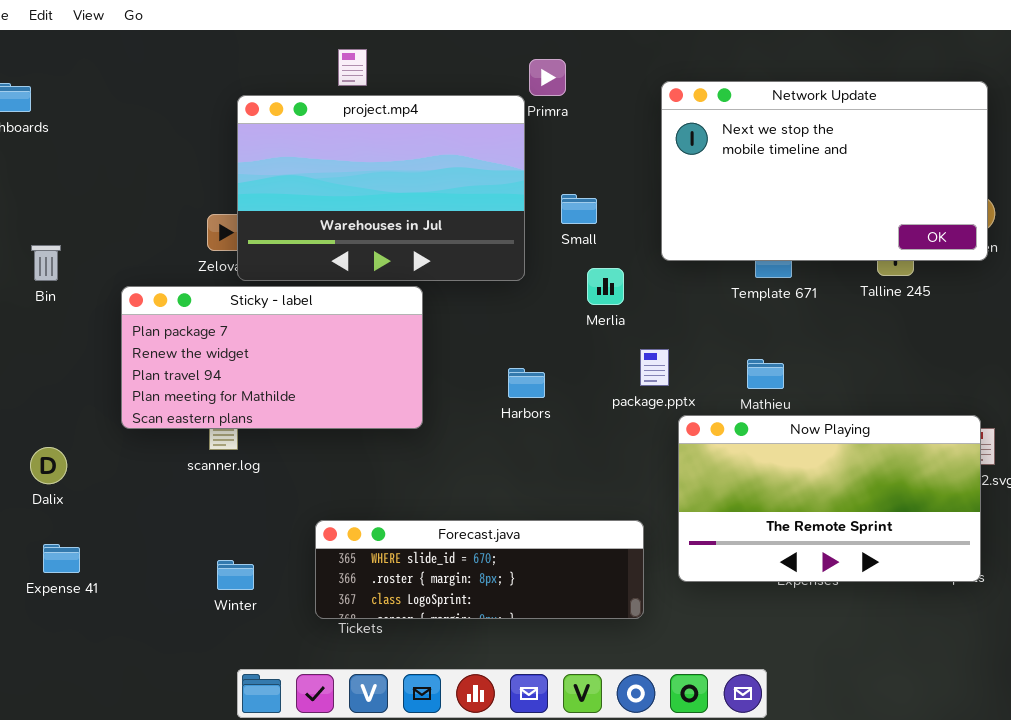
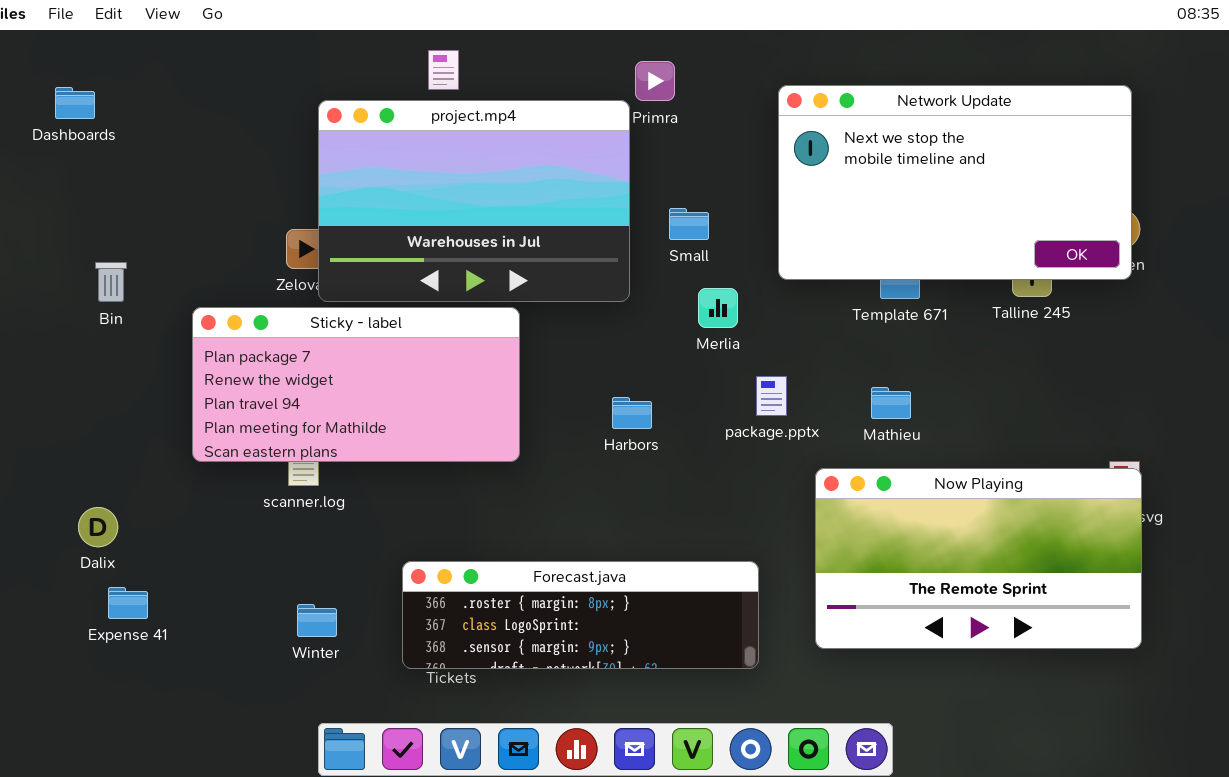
Now Playing: [678,415,981,582] -> [815,468,1142,649], moved
Dalix: [30,447,67,484] -> [78,507,118,547], moved
Forecast.java: [315,520,644,619] -> [402,561,759,669], scrolled down 1 row

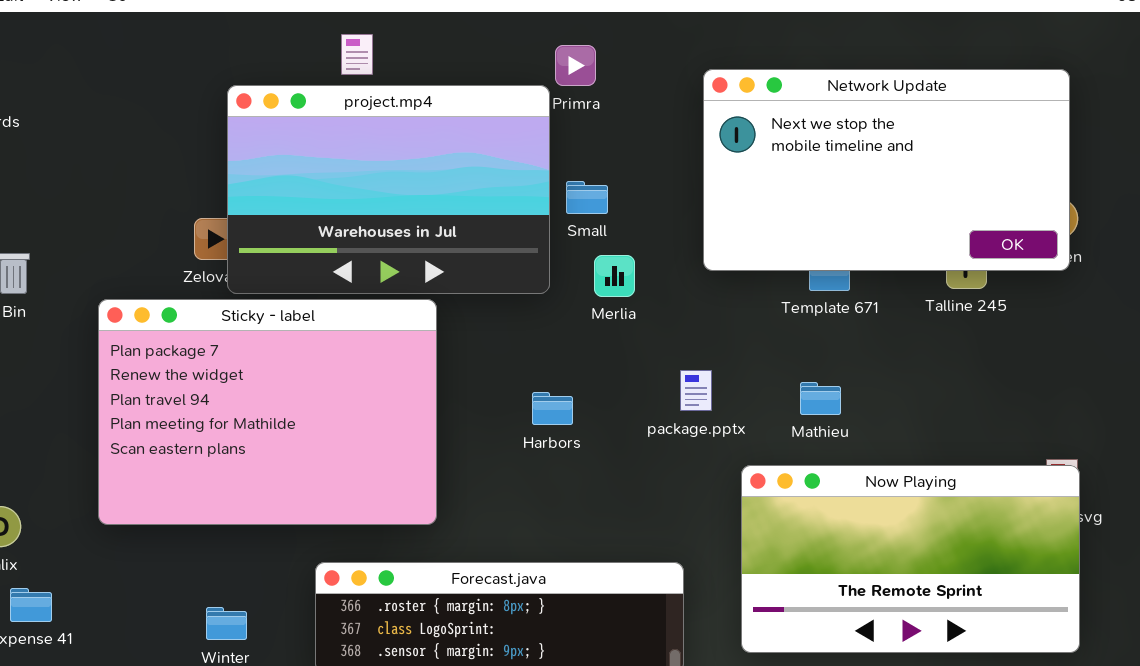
Small: [669,208,709,240] -> [566,181,608,214], moved
Merlia: [698,288,738,328] -> [594,255,635,297], moved
Sticky - label: [192,307,520,462] -> [98,299,437,525], resized

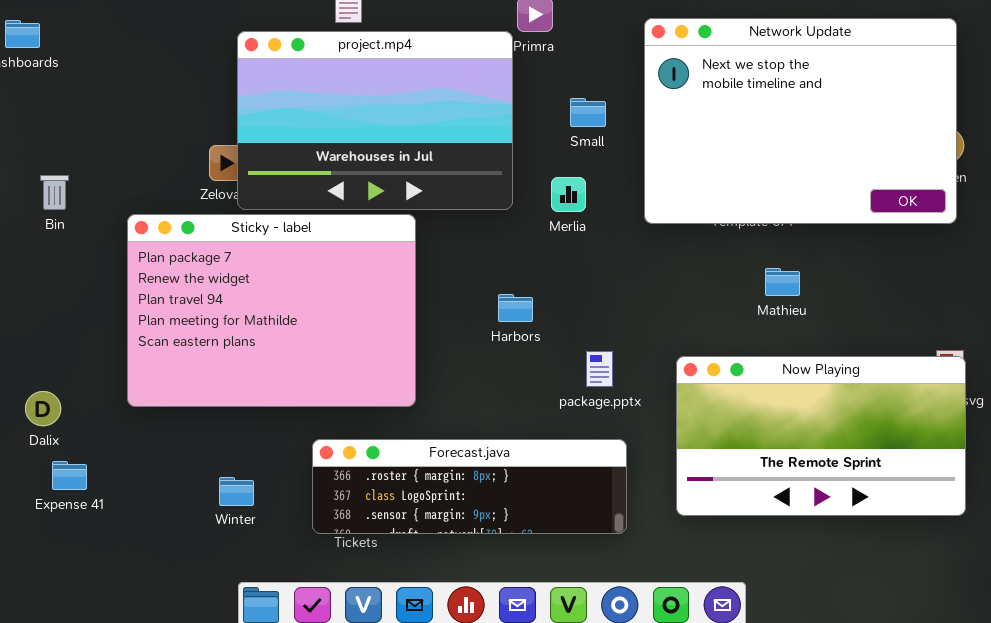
Network Update: [703,69,1070,271] -> [644,18,957,224], resized
Small: [566,181,608,214] -> [570,98,606,127], moved
package.pptx: [680,370,712,411] -> [586,351,613,387], moved
Mathieu: [800,382,841,415] -> [765,268,800,296], moved

